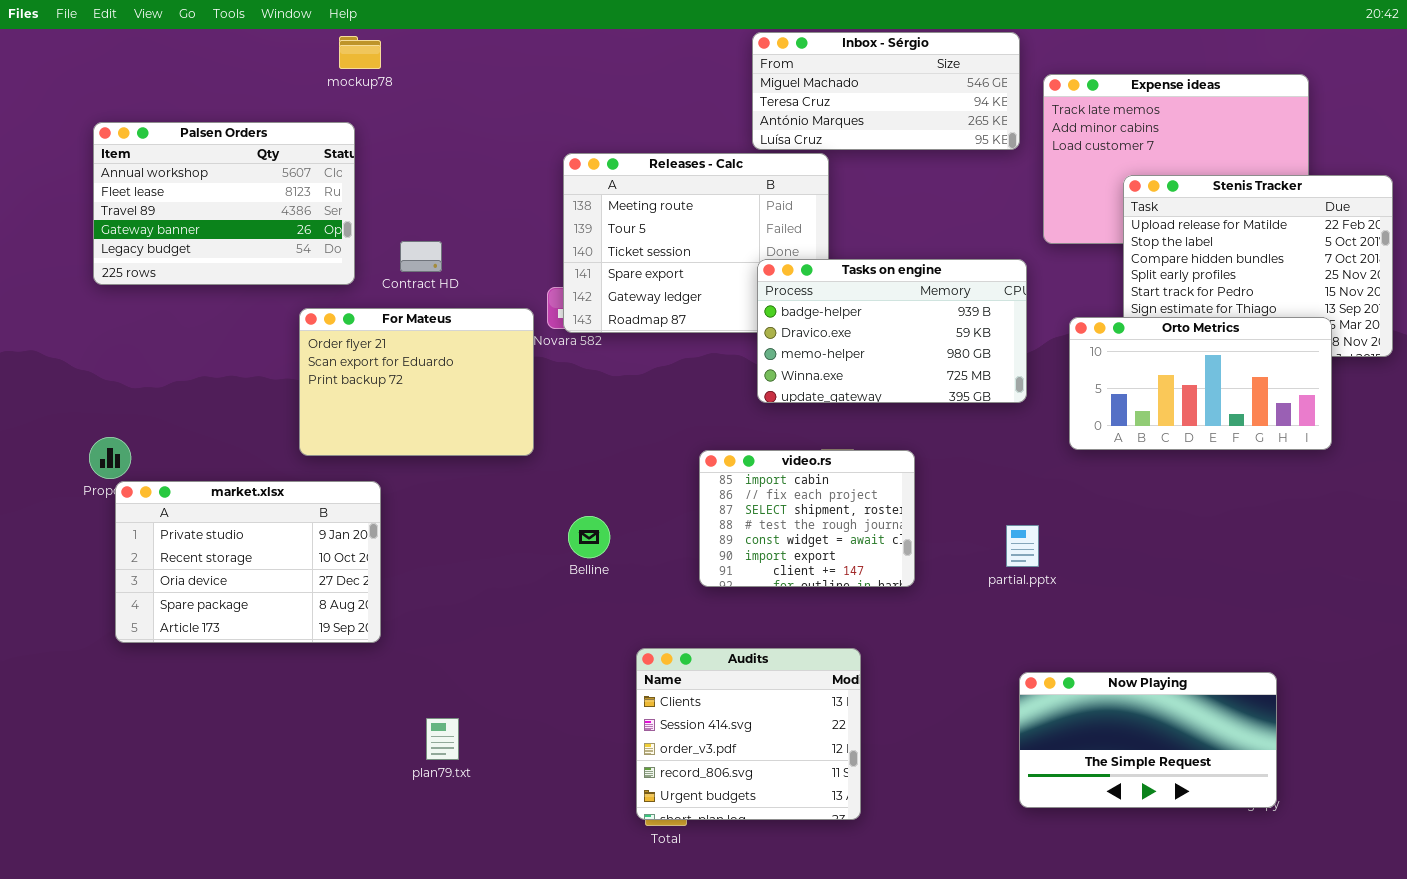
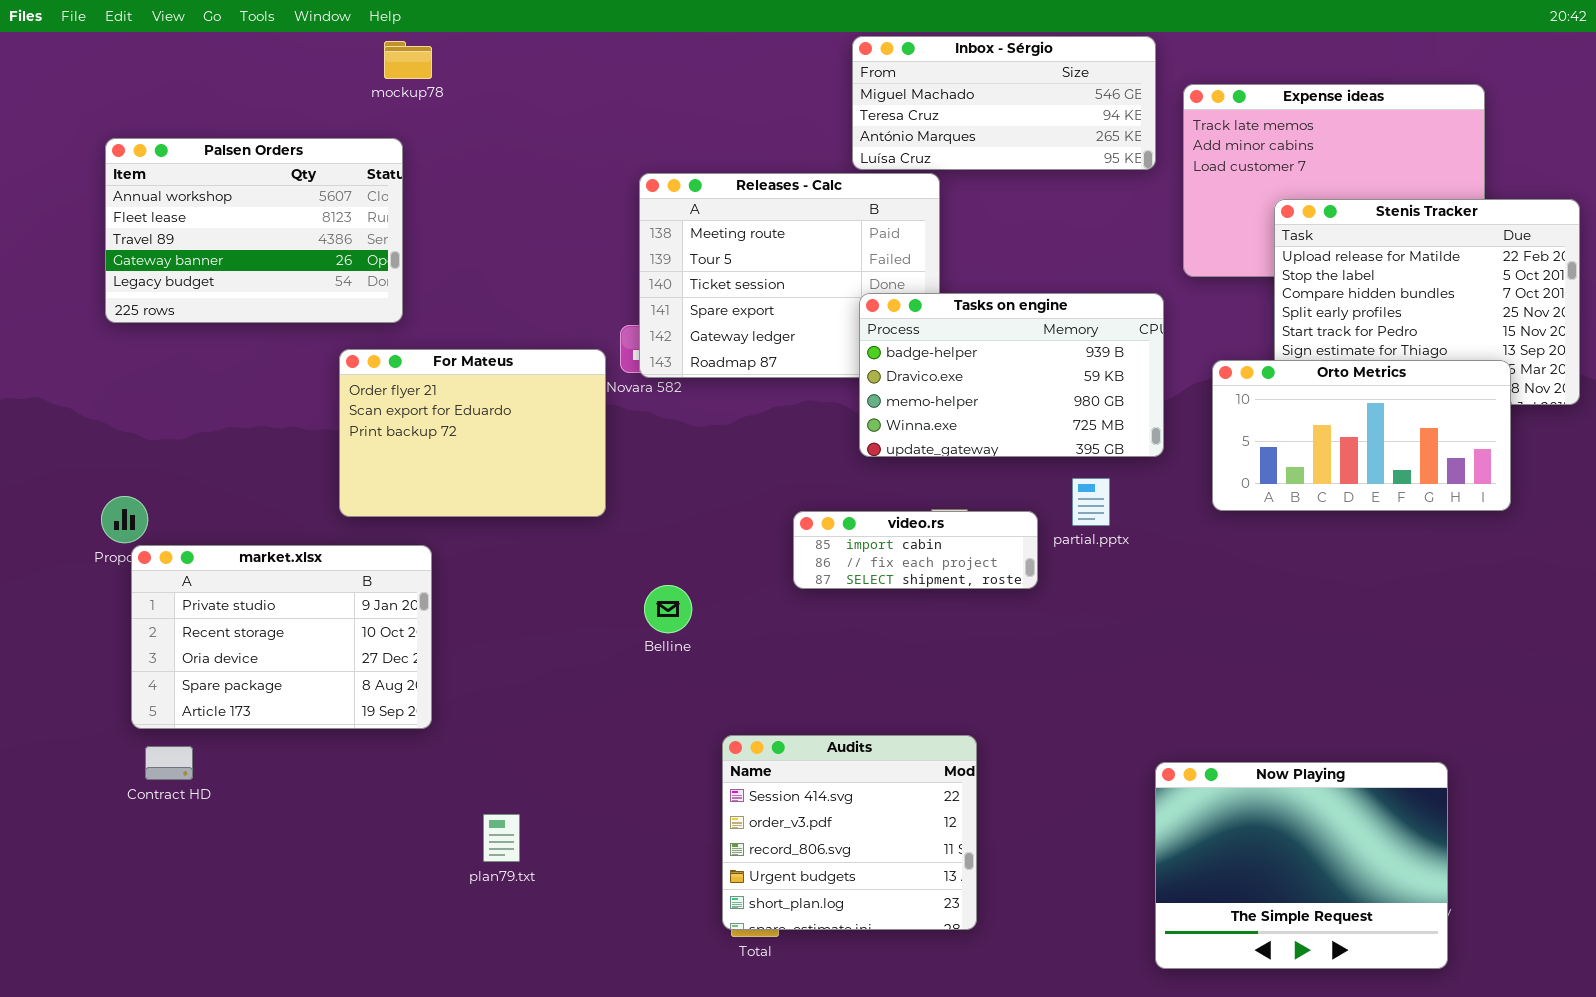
Contract HD: [400,241,442,272] -> [145,746,193,780], moved
video.rs: [699,450,915,587] -> [793,511,1038,589], resized
partial.pptx: [1006,525,1039,567] -> [1072,478,1110,526], moved
Audits: [636,648,861,820] -> [722,735,977,930], scrolled down 1 row
Now Playing: [1019,672,1277,808] -> [1155,762,1448,969], resized

